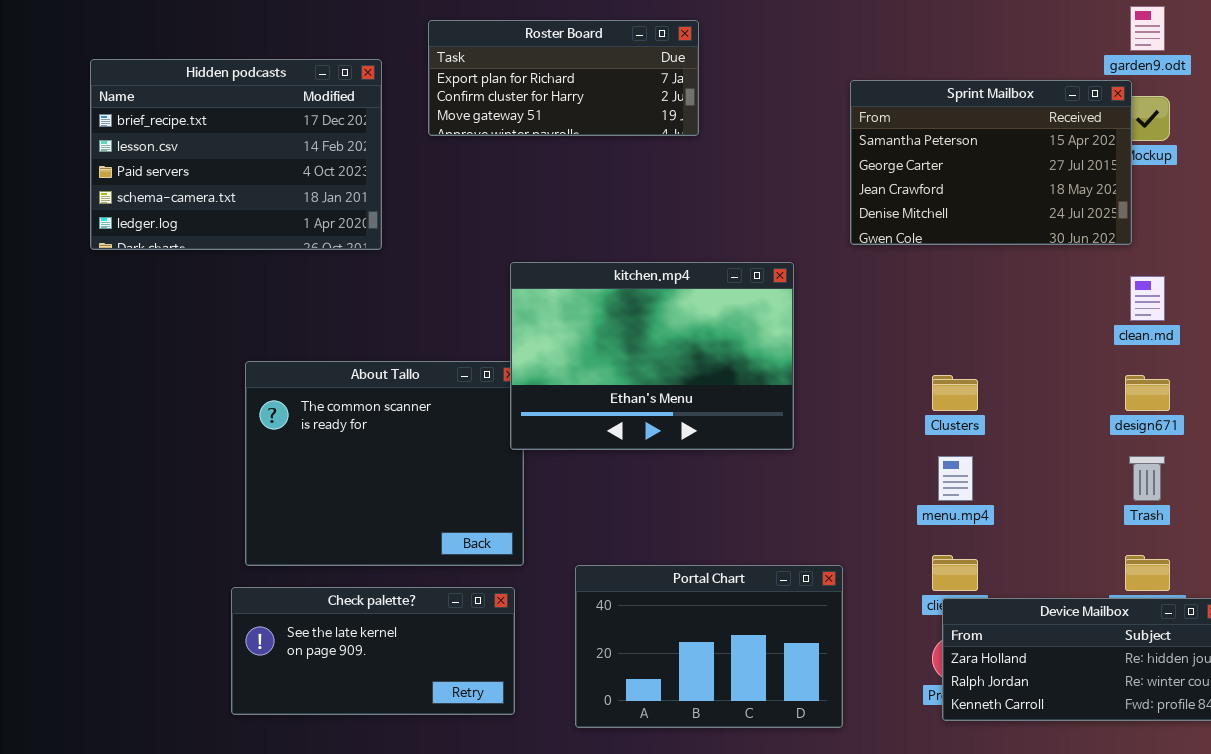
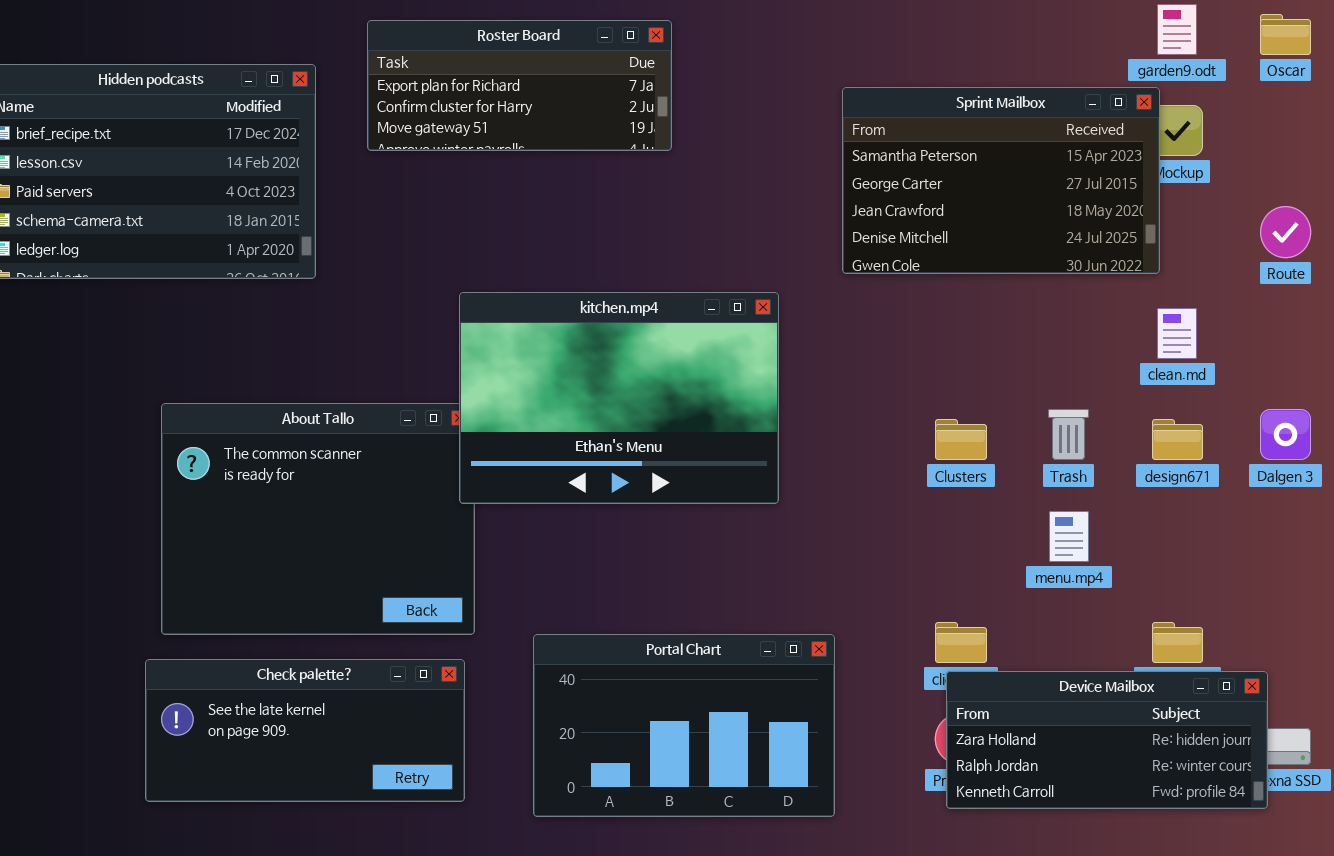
menu.mp4: [938,456,973,501] -> [1049,511,1089,562], moved
Trash: [1129,456,1165,501] -> [1048,409,1089,460], moved

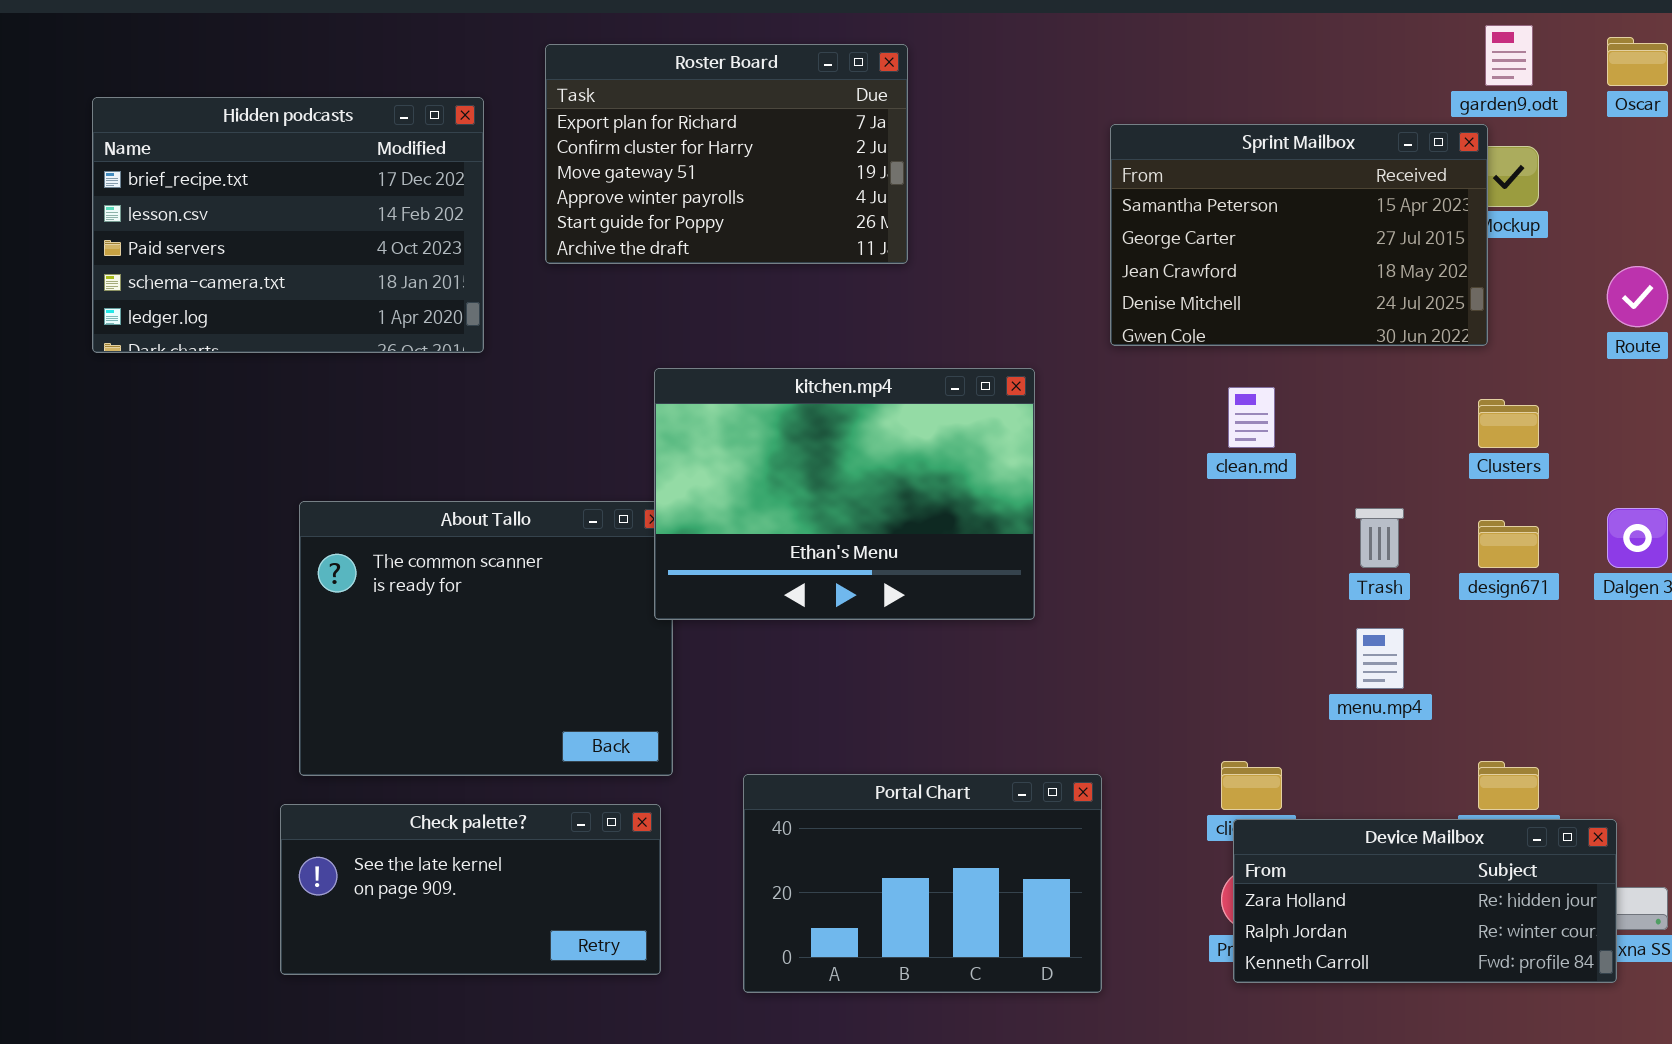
Roster Board: [367,20,672,151] -> [545,44,908,264], resized
clean.md: [1157,308,1197,359] -> [1228,387,1275,448], moved
Clusters: [935,419,987,460] -> [1478,399,1539,448], moved

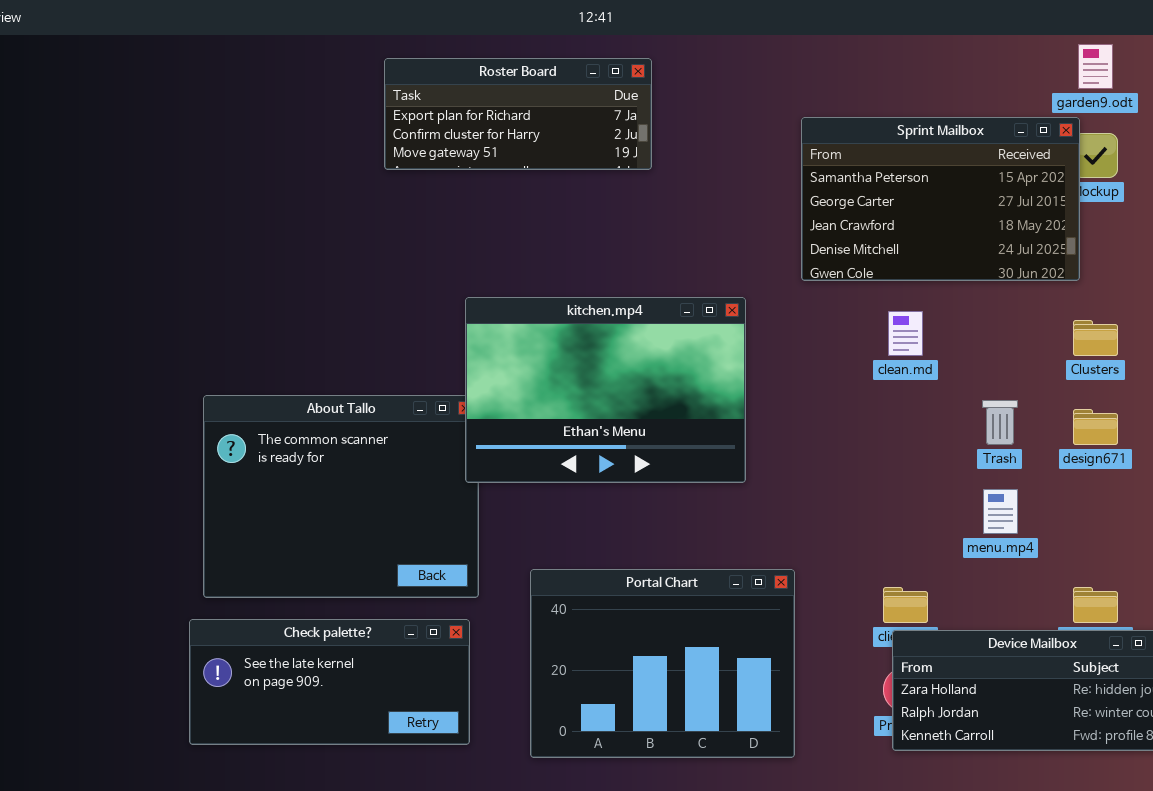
Roster Board: [545,44,908,264] -> [384,58,652,170], resized
Hidden podcasts: [92,97,484,353] -> none, closed
Portal Chart: [743,774,1102,993] -> [530,569,795,758], resized

